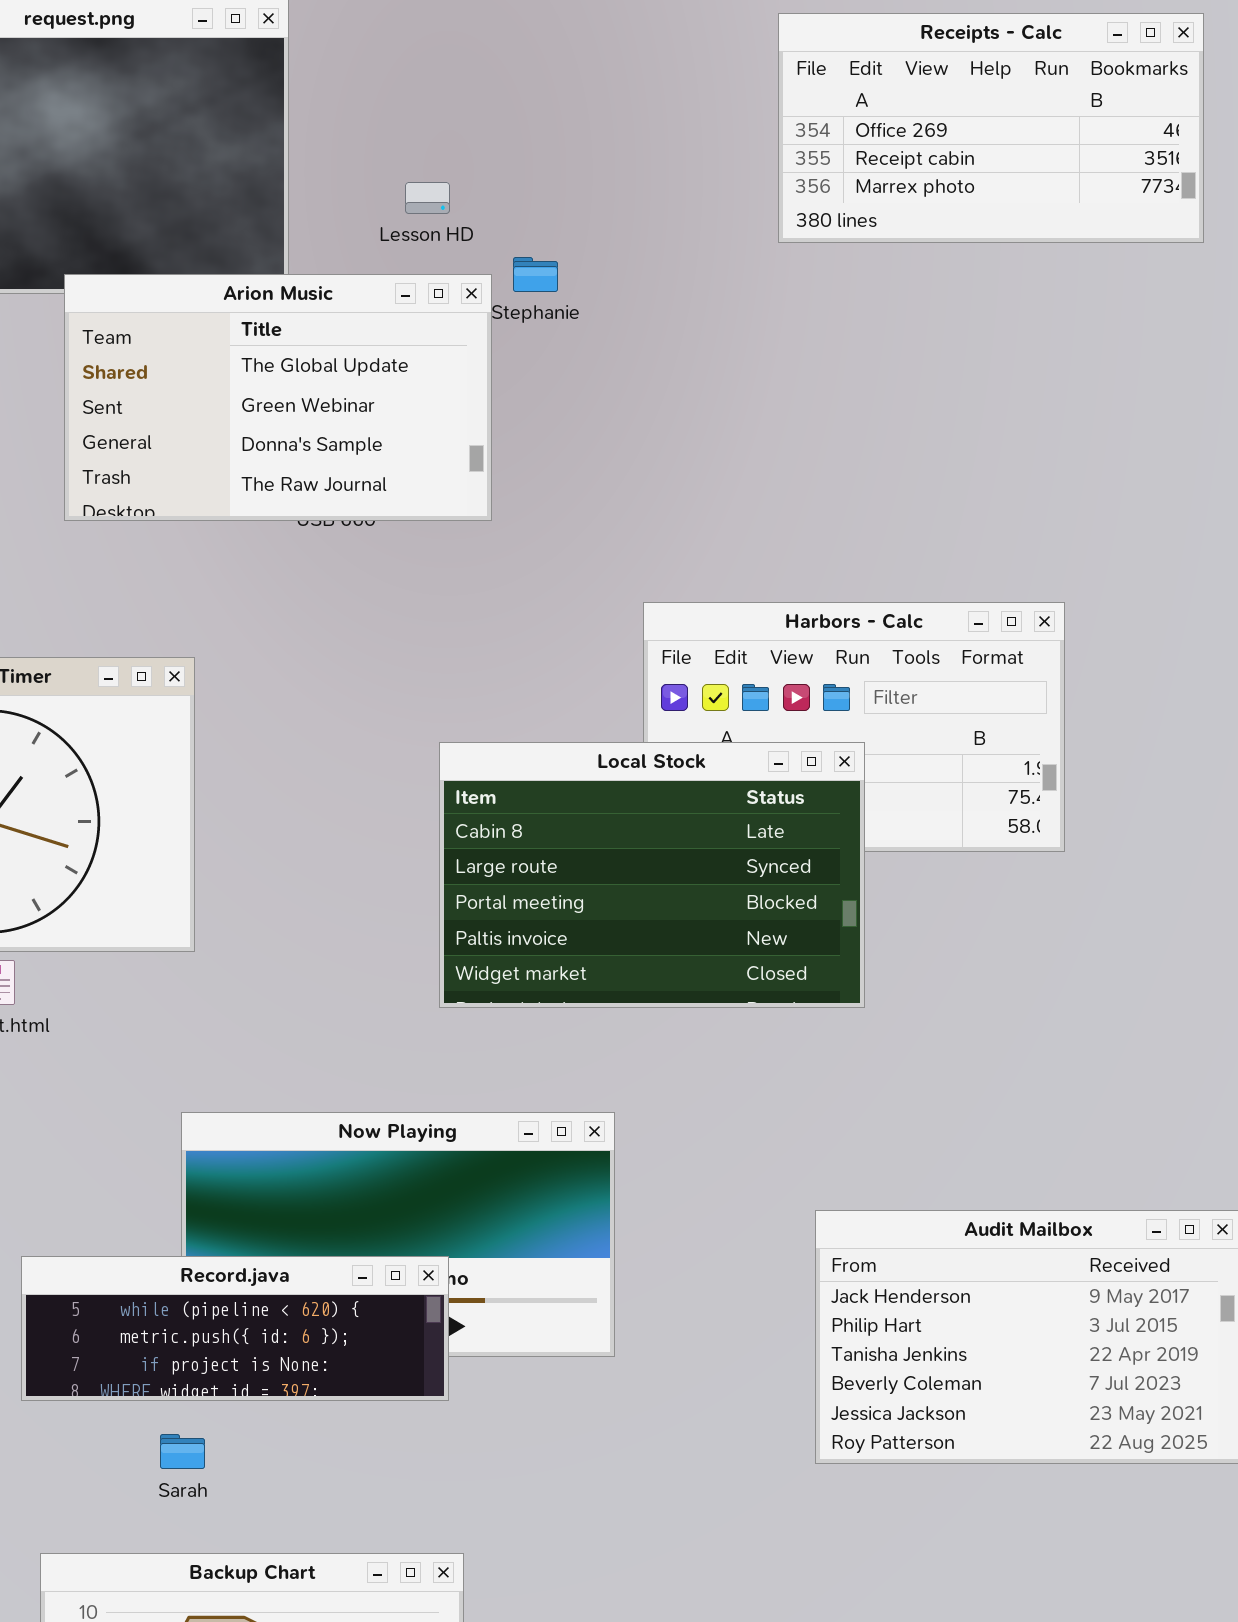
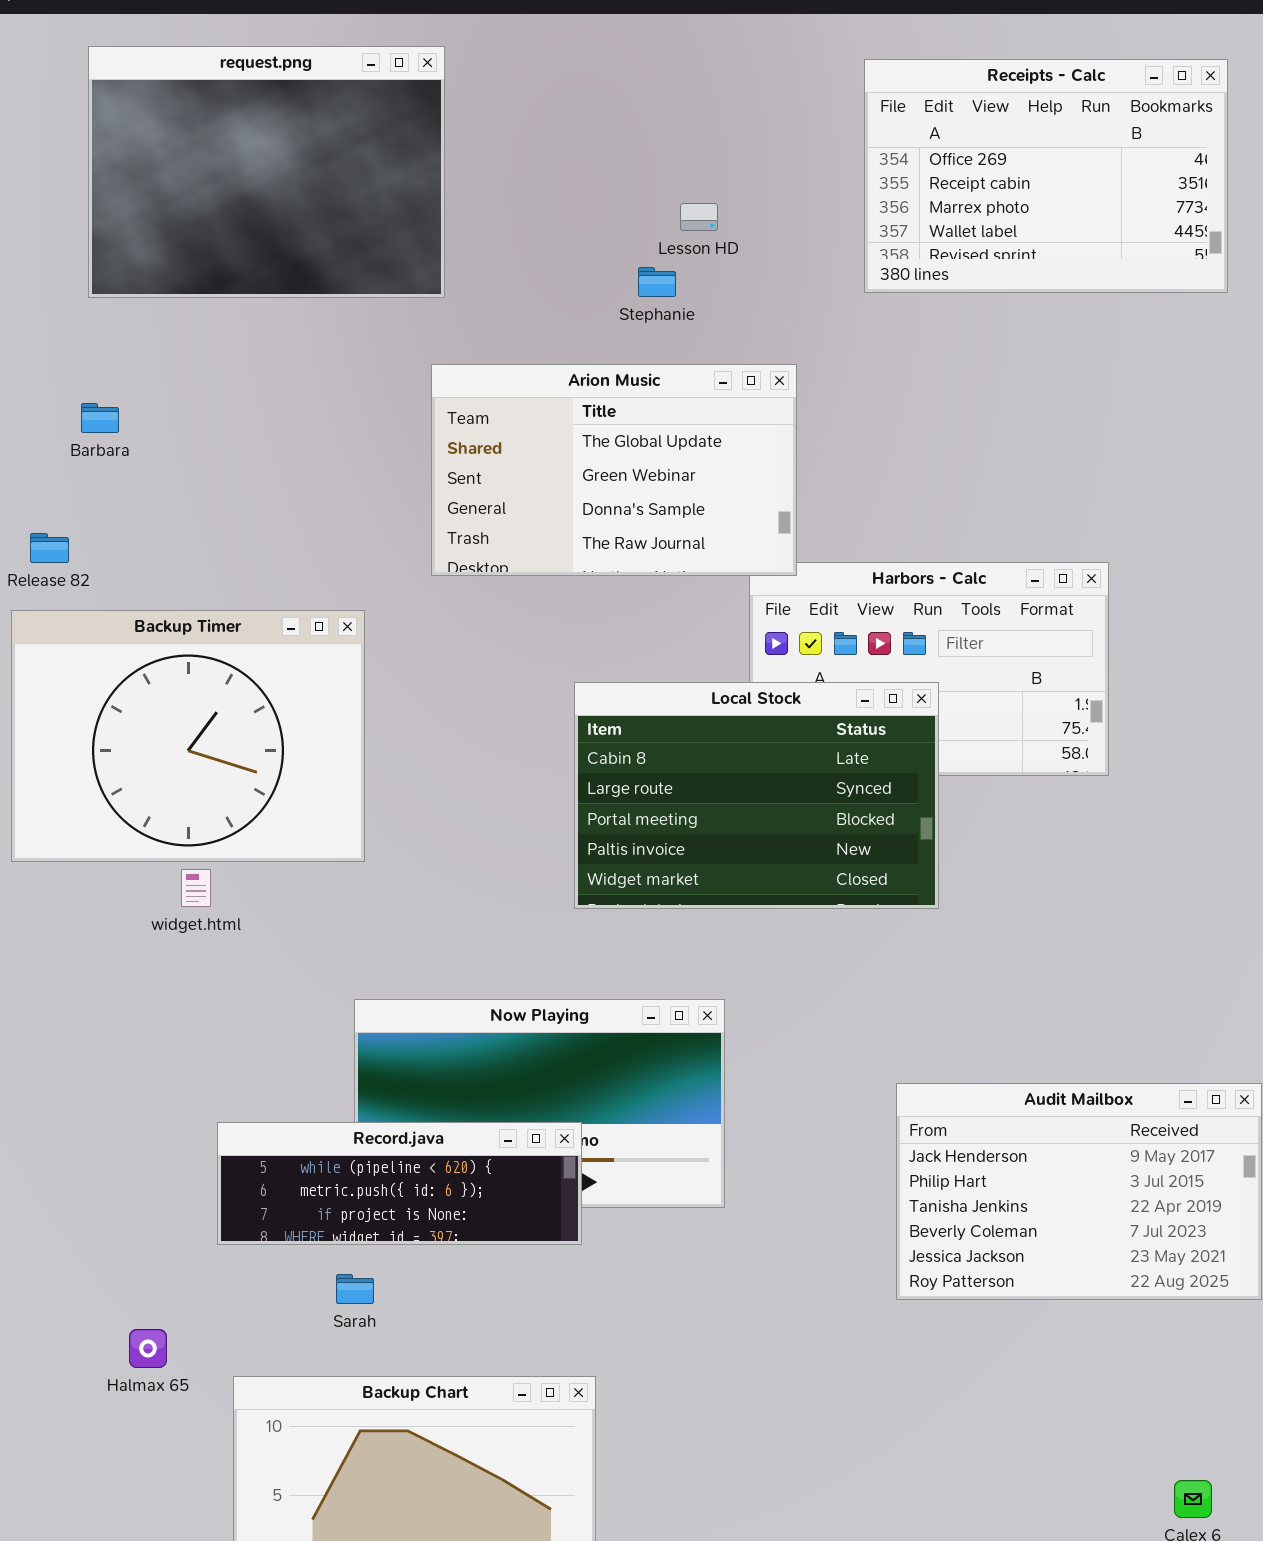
Receipts - Calc: [778,13,1204,243] -> [864,59,1228,293], resized
Lesson HD: [405,182,450,214] -> [680,203,718,231], moved
Arion Music: [64,274,492,521] -> [431,364,797,576], moved

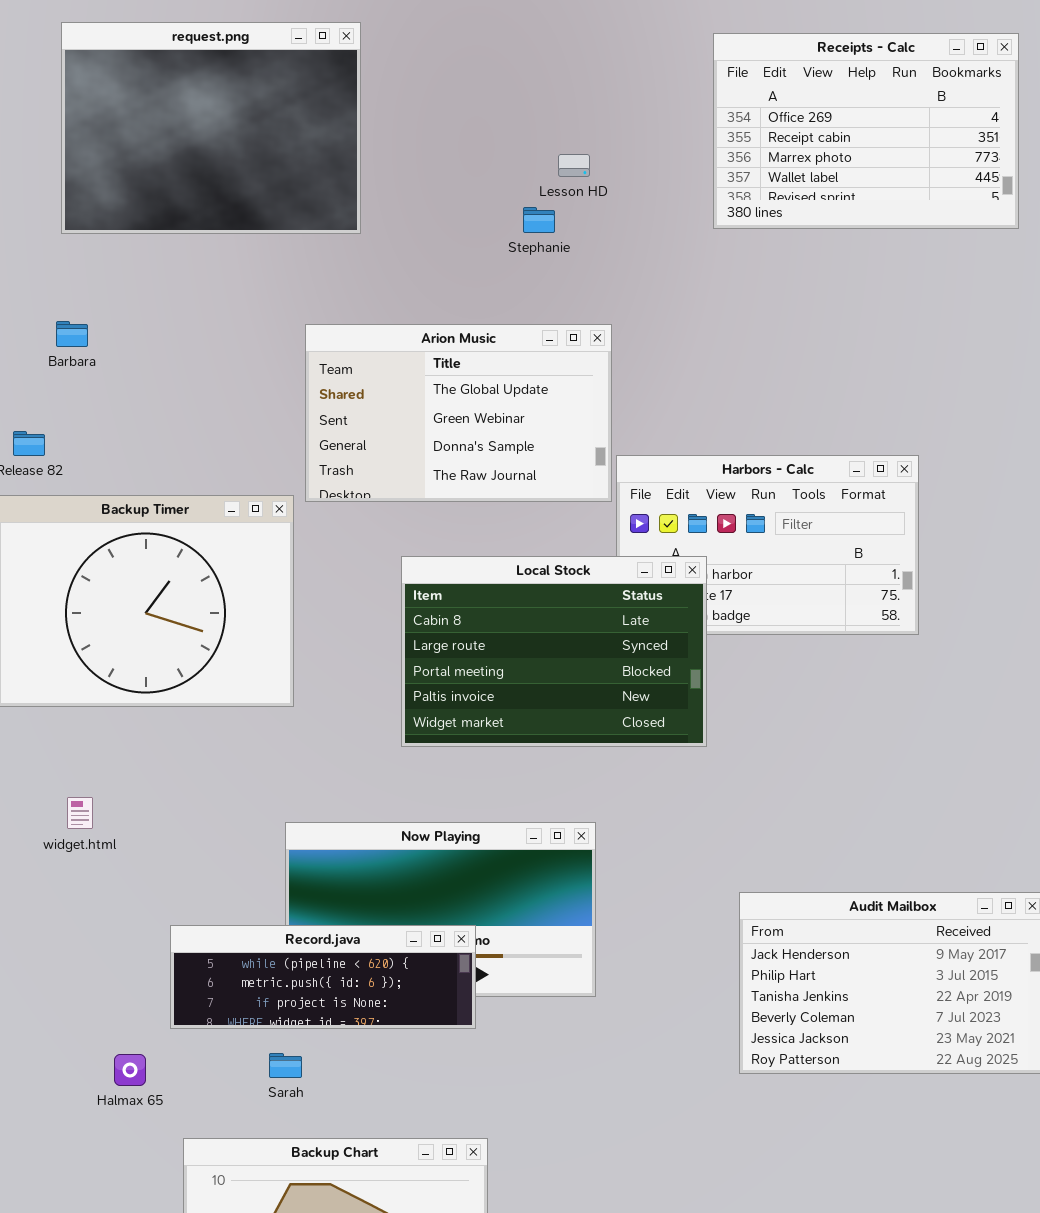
Arion Music: [431,364,797,576] -> [305,324,612,502], moved
Local Stock: [574,682,939,909] -> [401,556,707,747], moved
widget.html: [181,869,211,907] -> [67,797,93,829], moved
Halmax 65: [129,1329,167,1368] -> [114,1054,146,1086], moved

